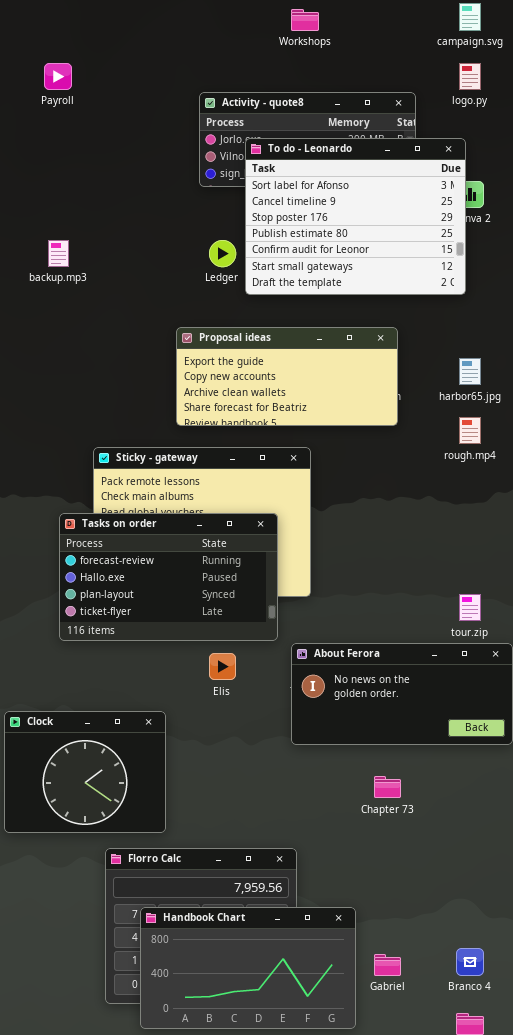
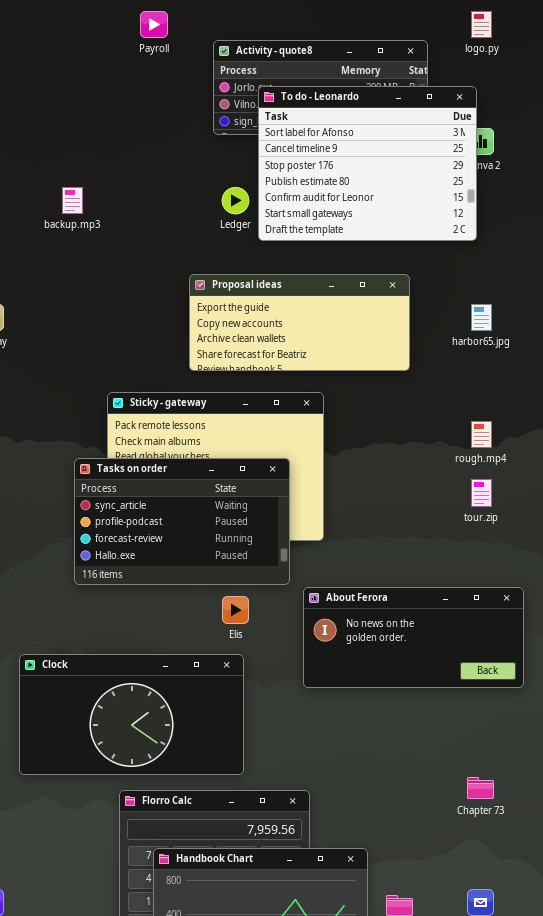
Payroll: [44,63,72,90] -> [140,11,168,38], moved
rough.mp4: [459,417,481,444] -> [471,421,492,448], moved
Tasks on order: [59,513,278,641] -> [74,458,290,585], scrolled up 2 rows
tour.zip: [459,594,481,621] -> [471,479,492,507], moved
Clock: [4,711,166,833] -> [19,654,244,775], resized
Chapter 73: [374,776,401,798] -> [467,777,494,799], moved

